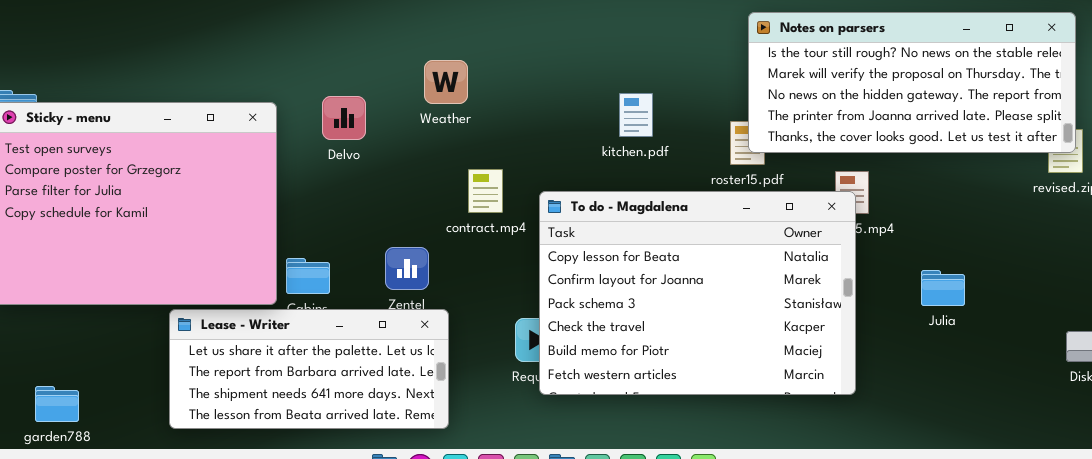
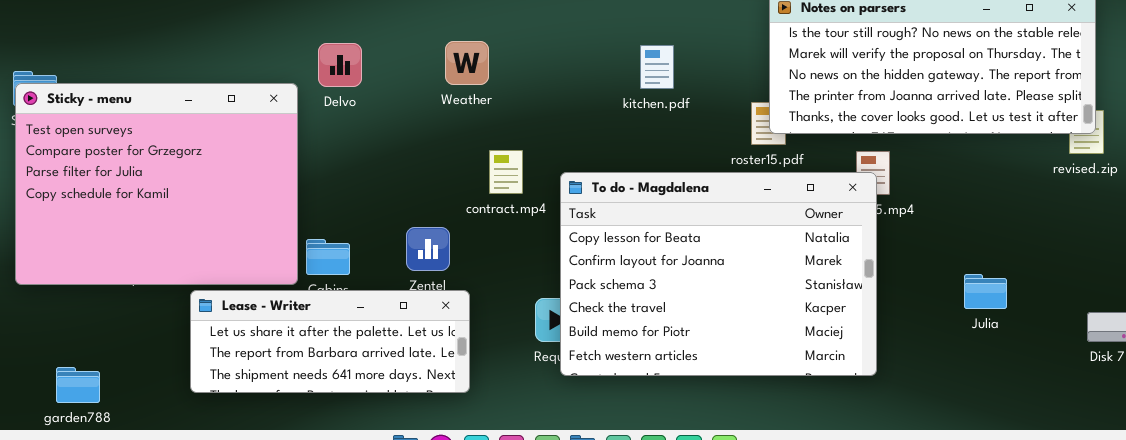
kitchen.pdf: [619,93,653,137] -> [640,45,674,89], moved
Delvo: [322,96,366,140] -> [318,43,362,87], moved
Julia: [921,270,965,306] -> [964,274,1007,309], moved
Lease - Writer: [169,309,449,429] -> [190,290,470,393], resized

